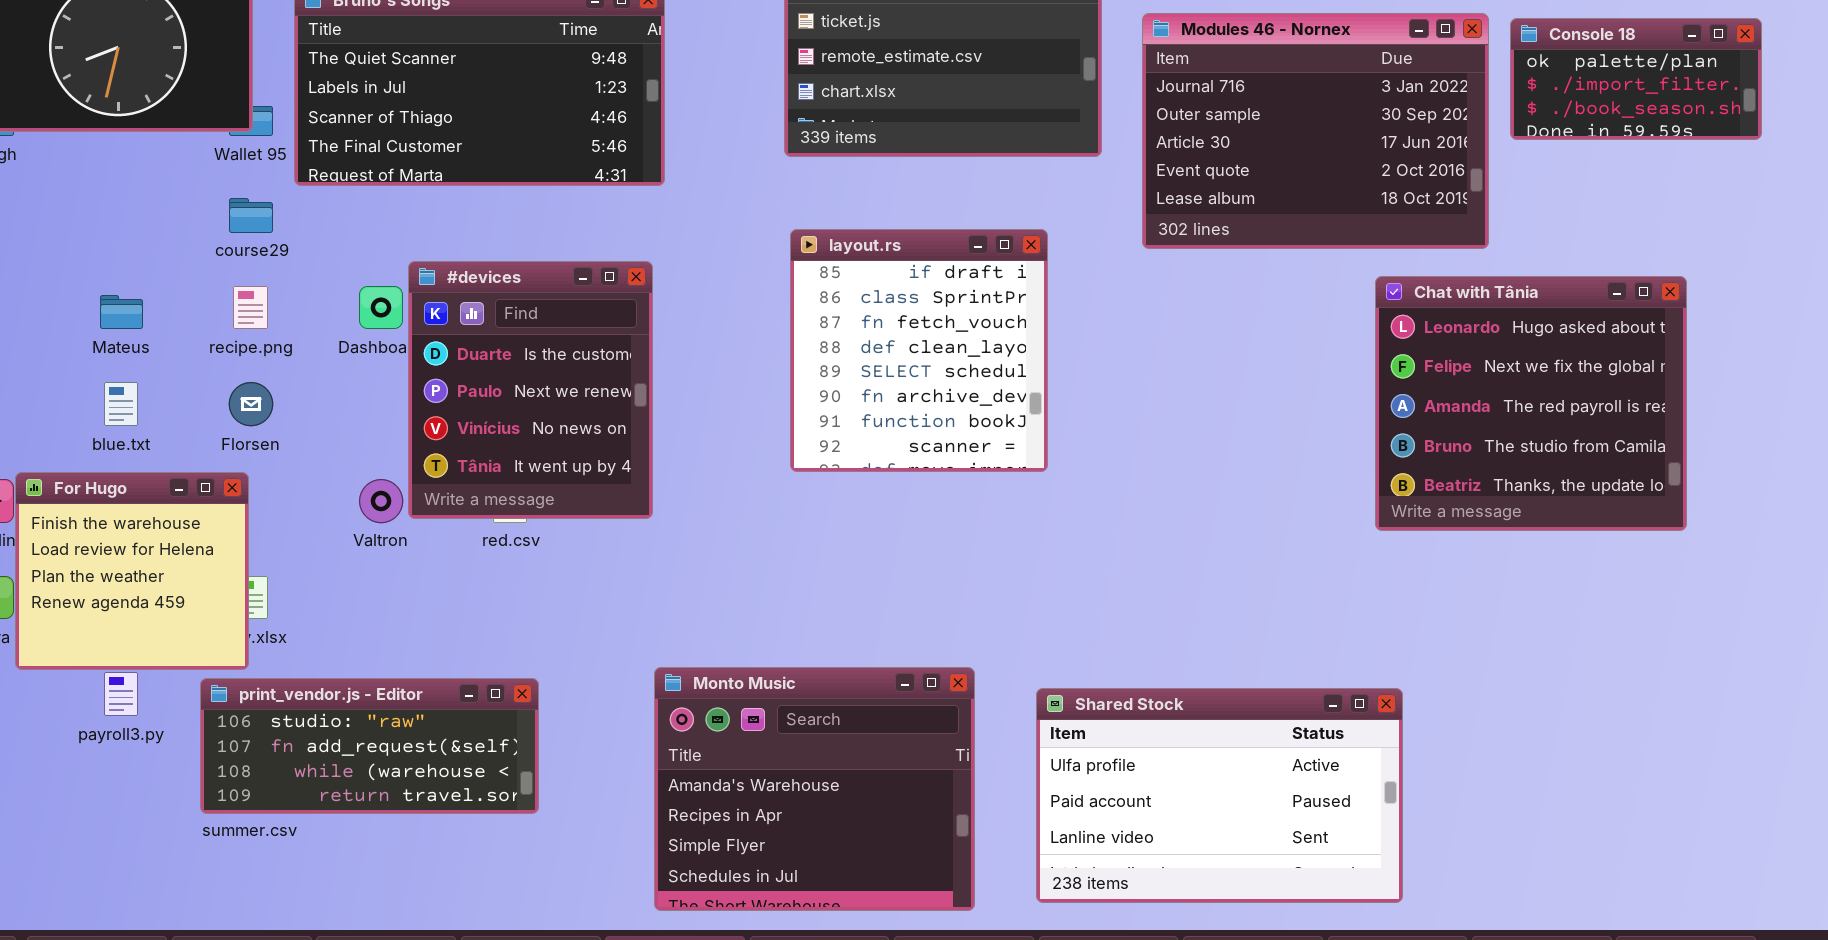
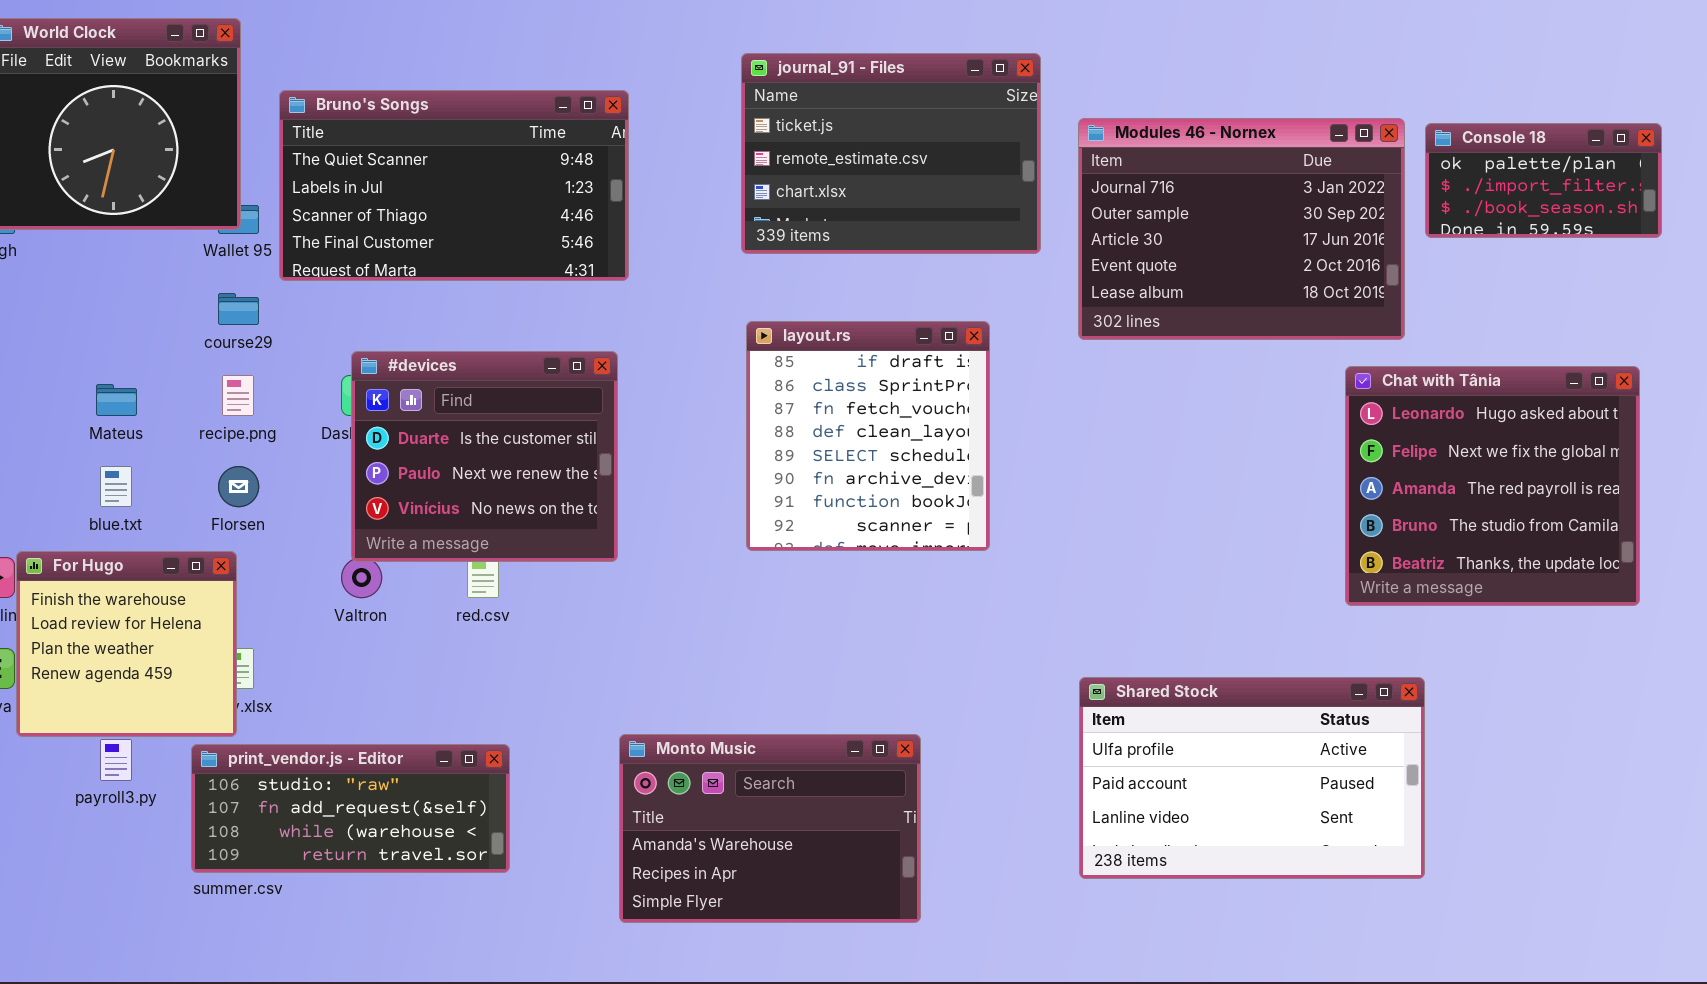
#devices: [408,261,653,519] -> [351,351,618,562], resized
Chat with Tânia: [1375,276,1687,531] -> [1345,366,1640,606], moved
Monto Music: [654,667,975,911] -> [619,734,921,923], resized
Shared Stock: [1036,688,1403,903] -> [1079,677,1425,879], moved

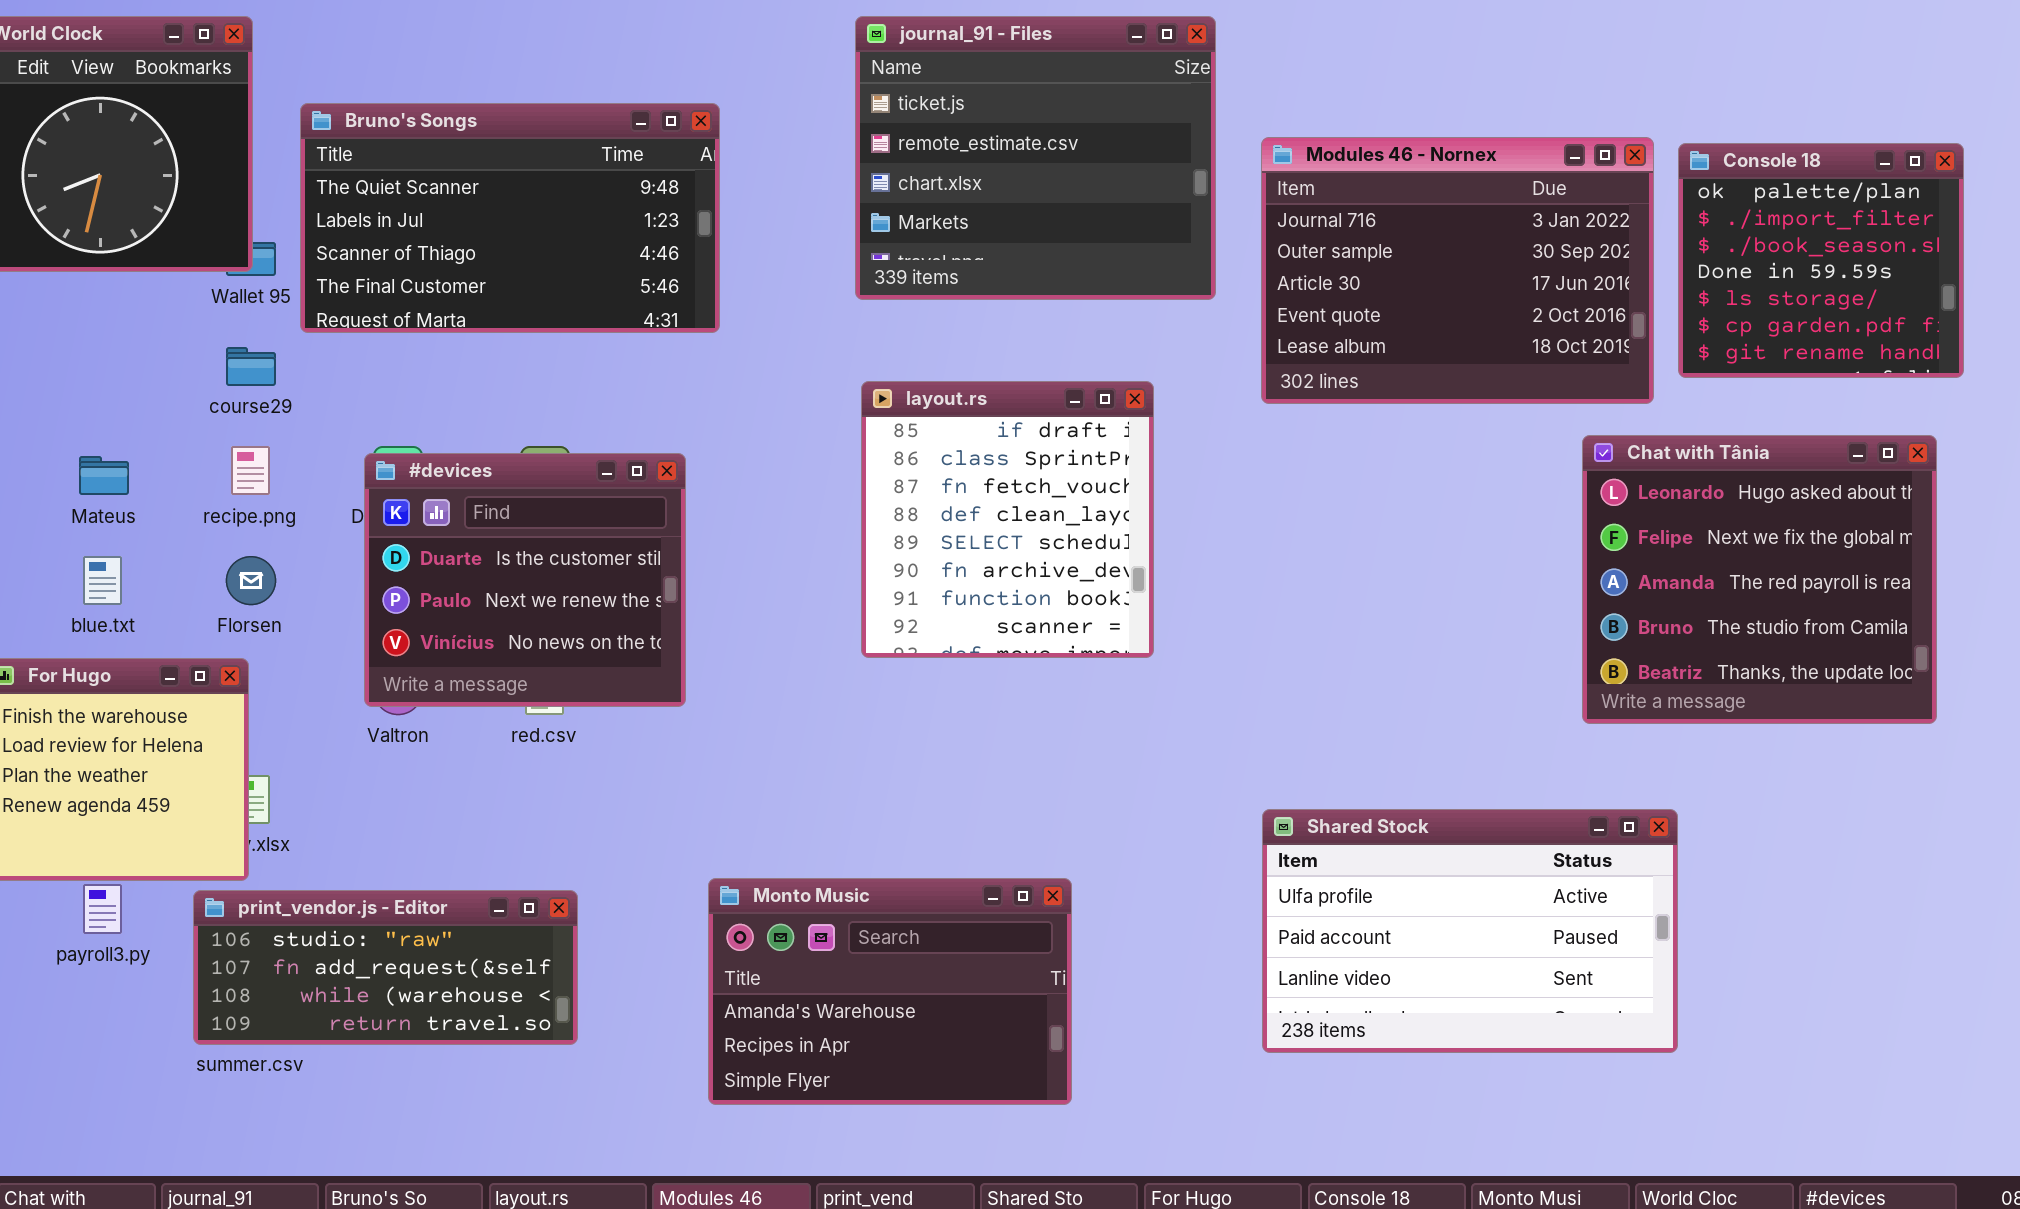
journal_91 - Files: [741,53,1041,254] -> [855,16,1216,300], resized
Console 18: [1425,123,1662,238] -> [1678,143,1964,378], resized
#devices: [351,351,618,562] -> [364,453,686,707], moved

